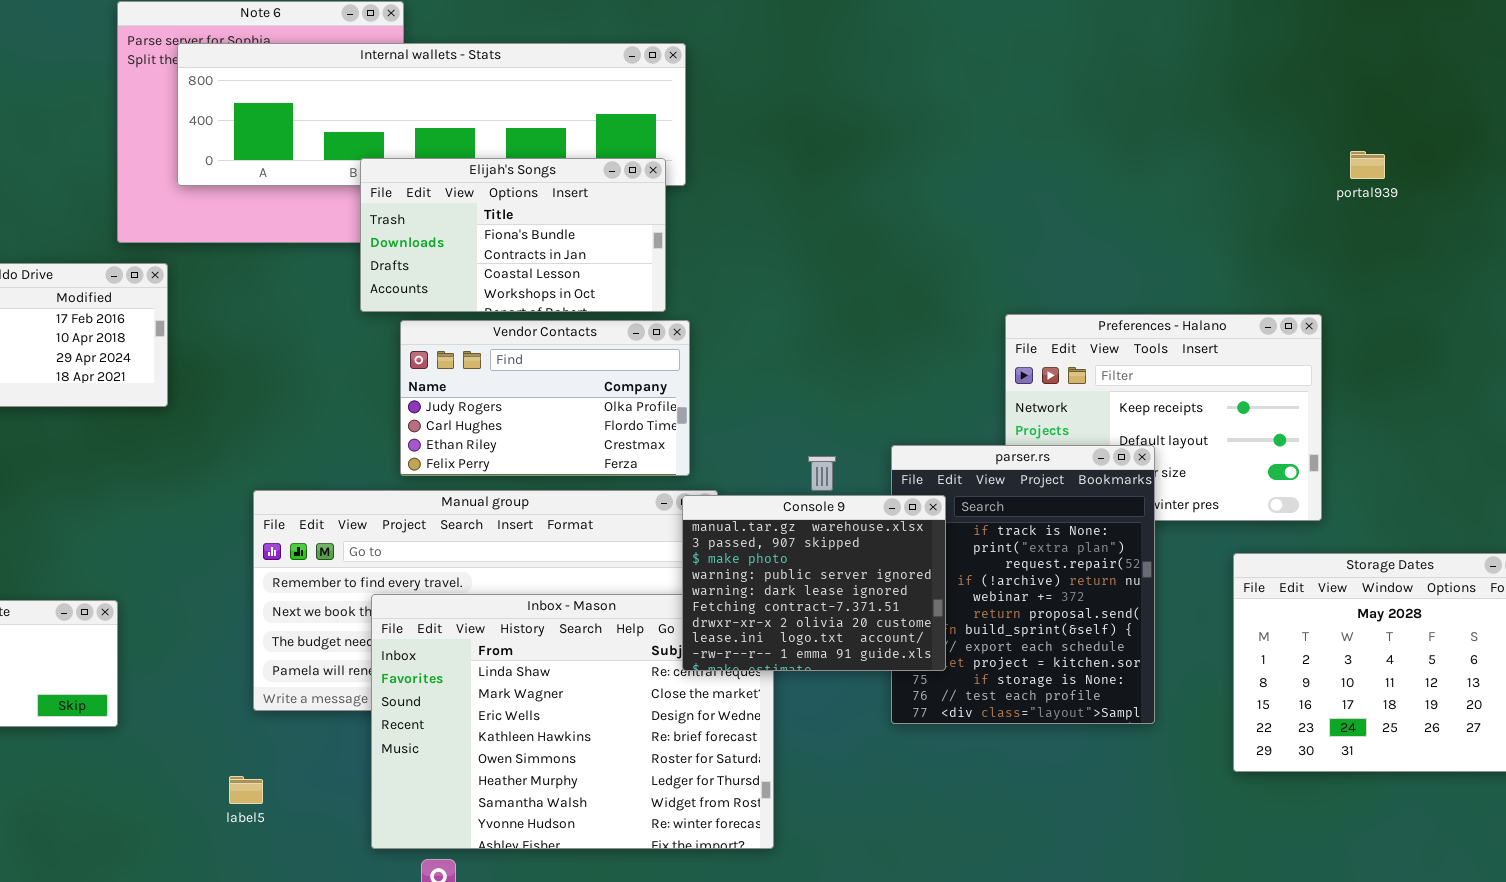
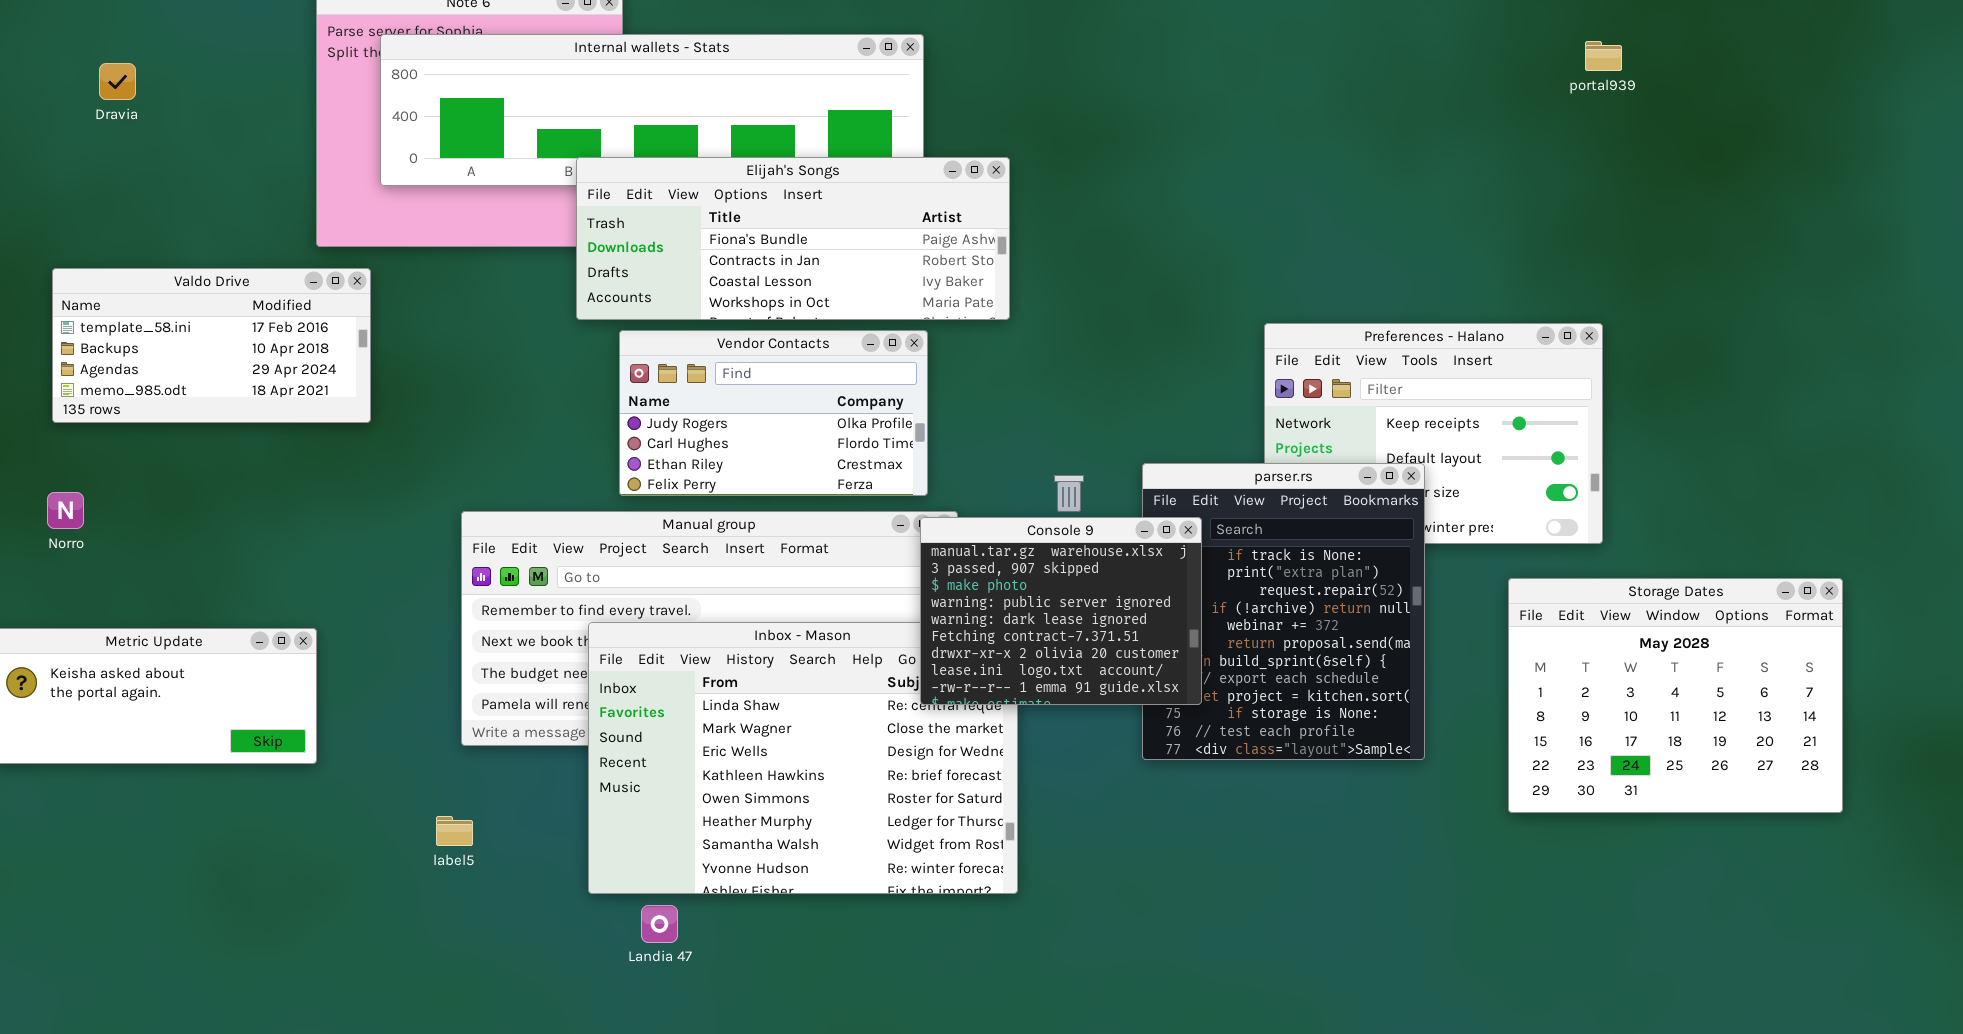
portal939: [1350,151,1385,179] -> [1585,41,1622,71], moved
Elijah's Songs: [360,158,666,312] -> [576,157,1010,320], resized

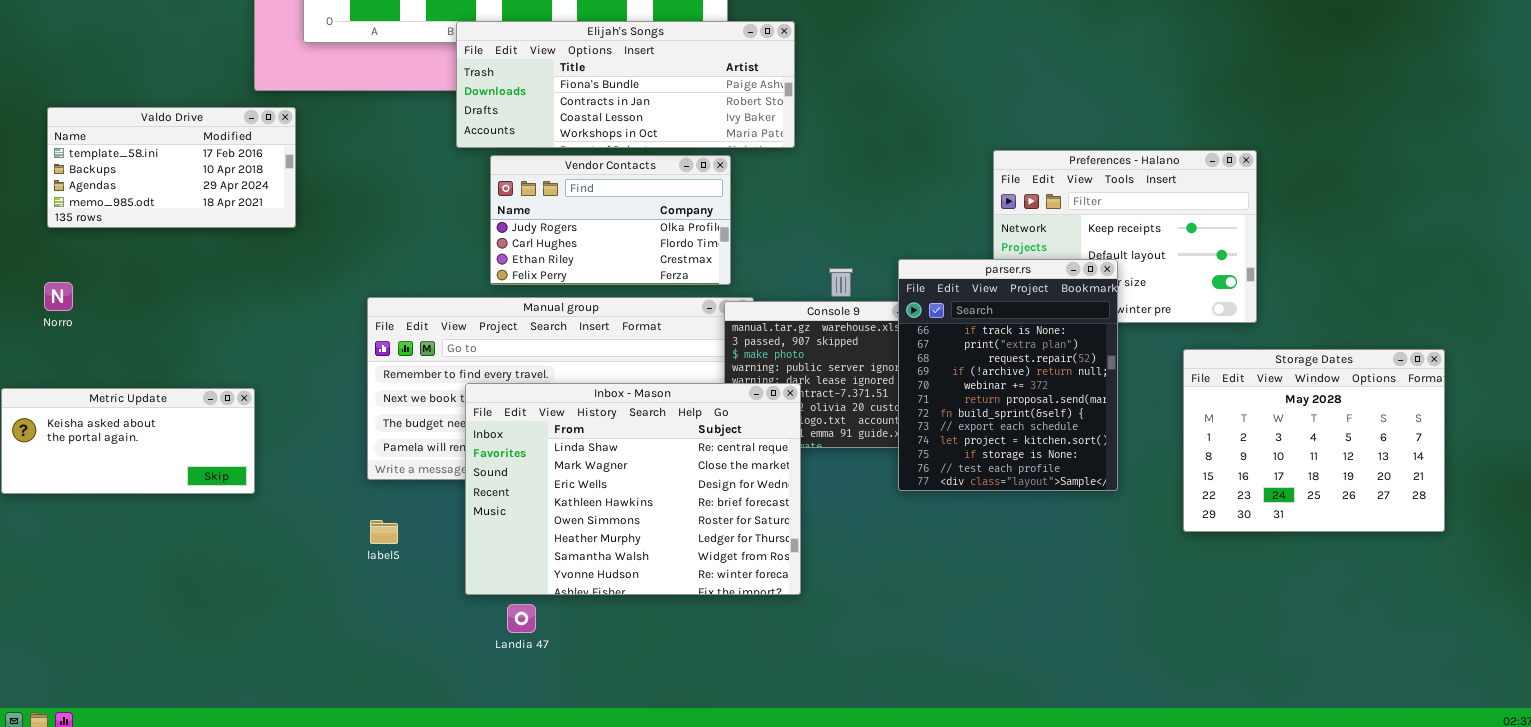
parser.rs: [1142,463,1425,760] -> [898,259,1118,491], raised
Inbox - Mason: [588,622,1018,894] -> [465,383,801,595], raised
label5: [436,816,473,846] -> [370,520,398,544], moved

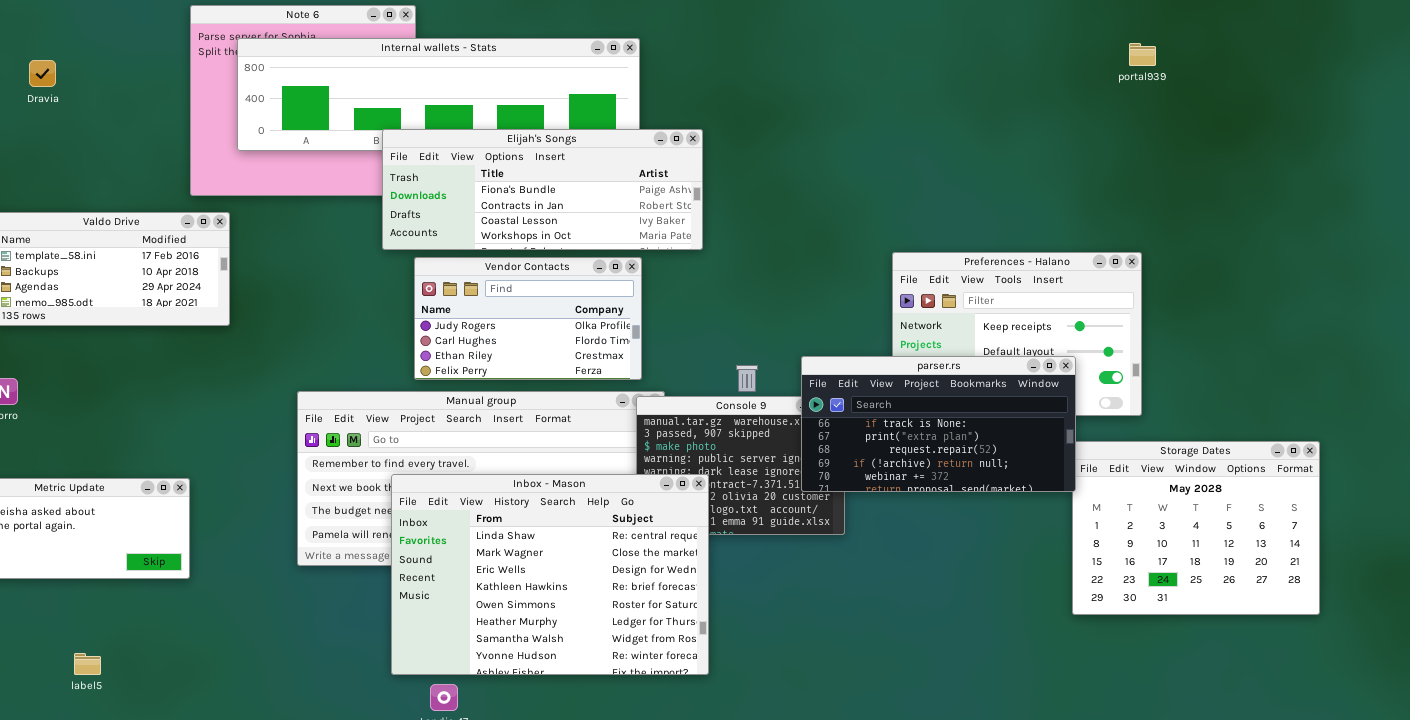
parser.rs: [898,259,1118,491] -> [801,356,1076,492], resized
label5: [370,520,398,544] -> [74,653,101,675], moved

